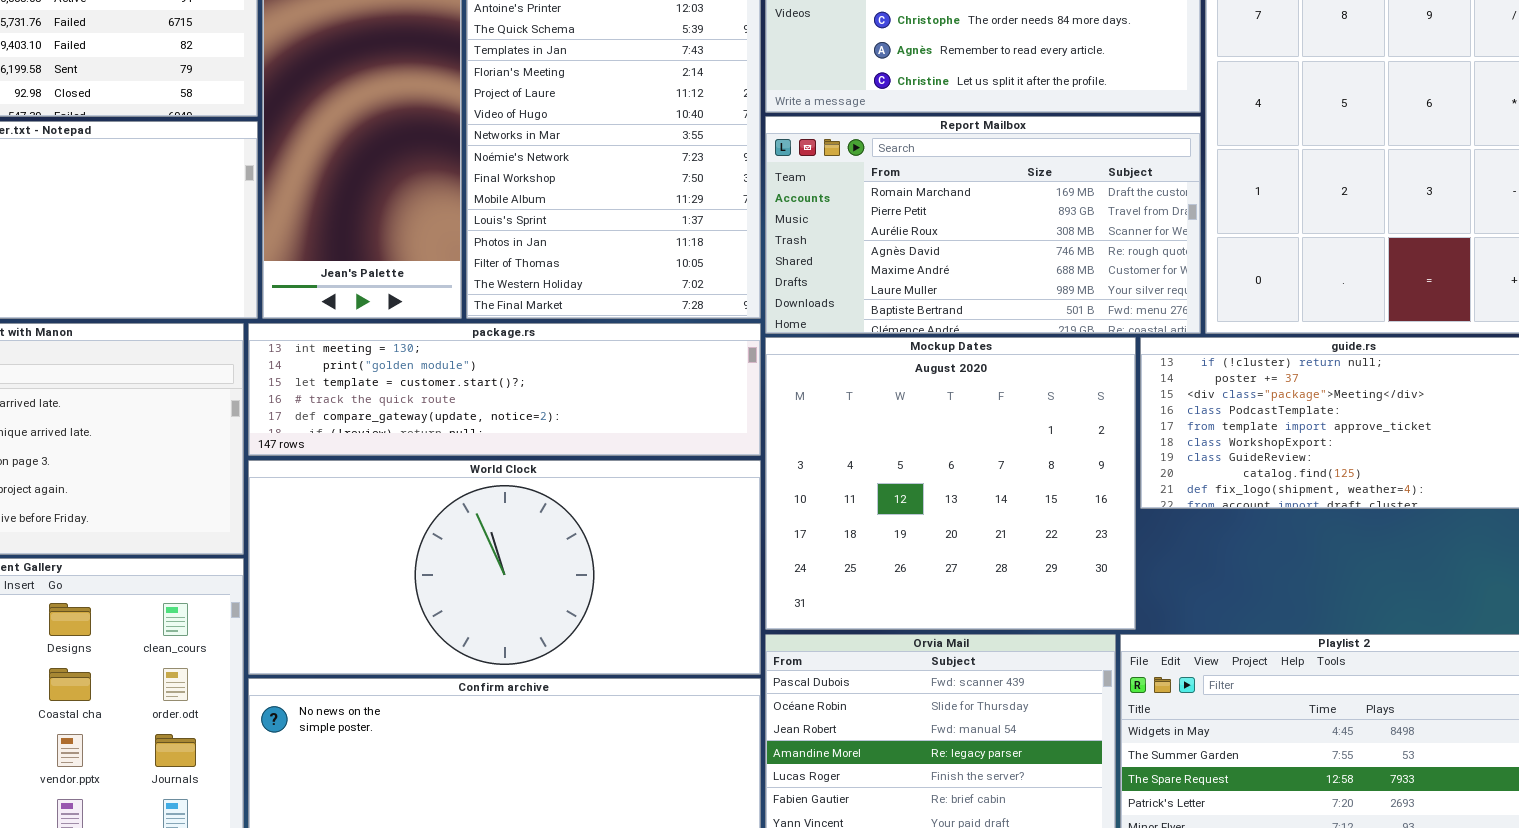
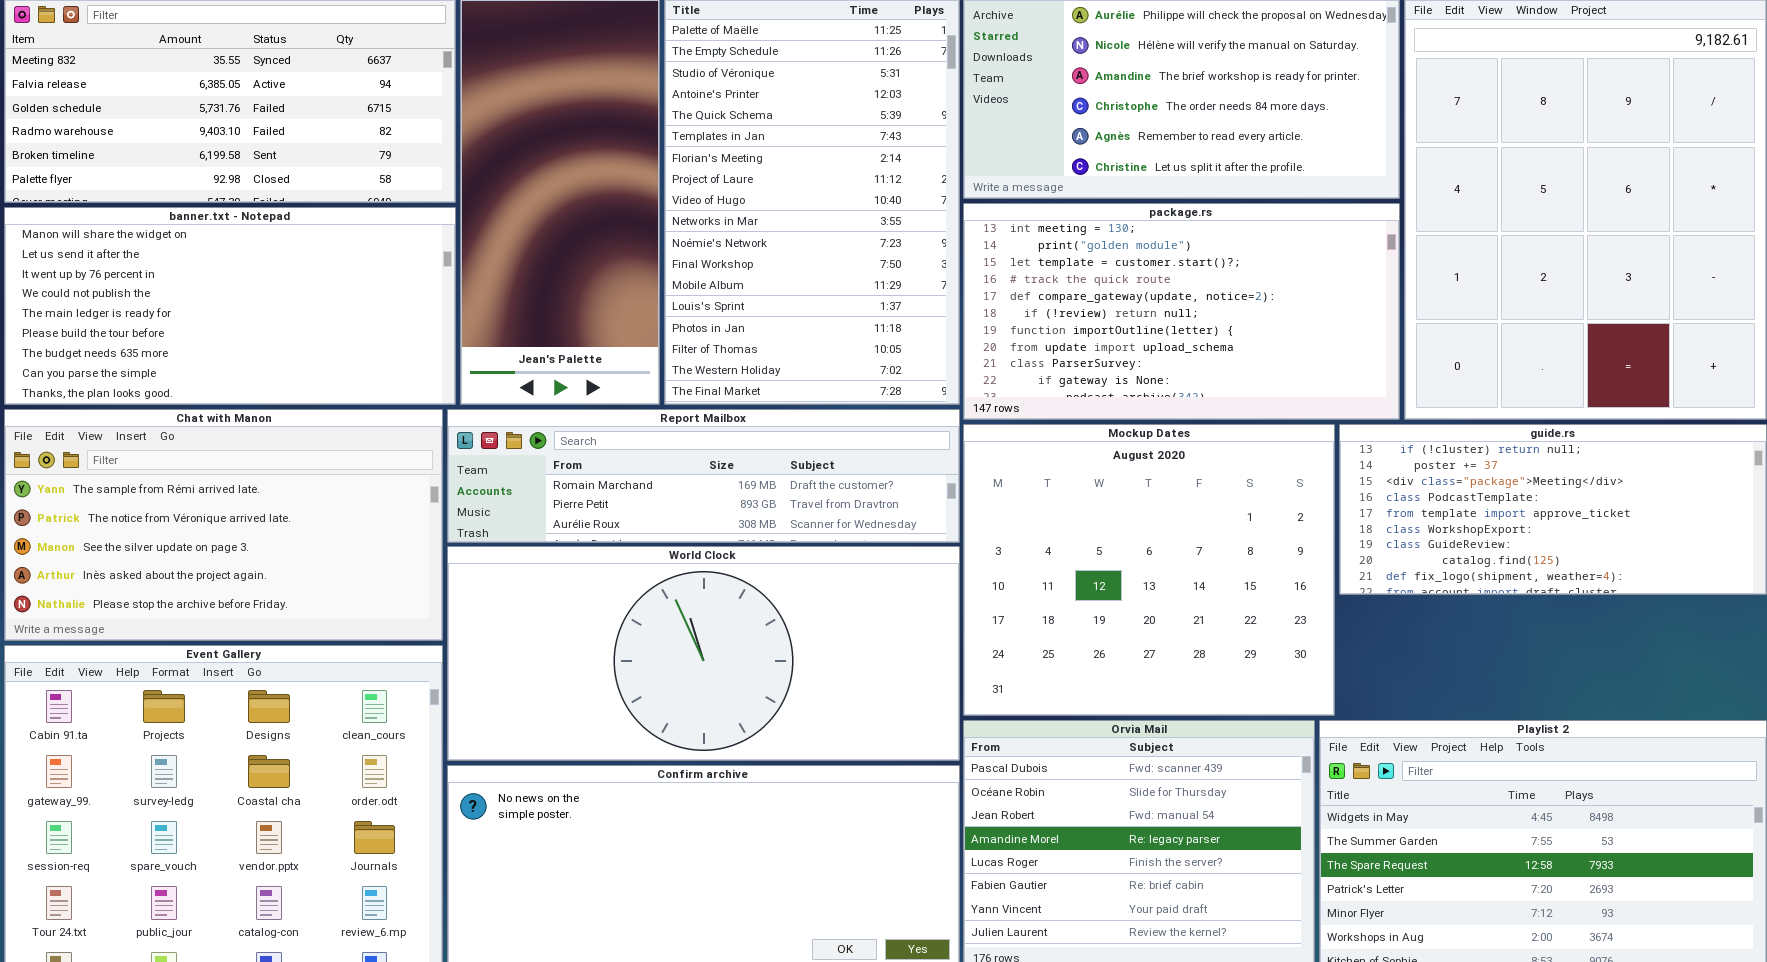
Report Mailbox: [765,116,1201,334] -> [447,409,960,543], moved, resized
package.rs: [248,323,761,456] -> [963,203,1400,420], moved, resized

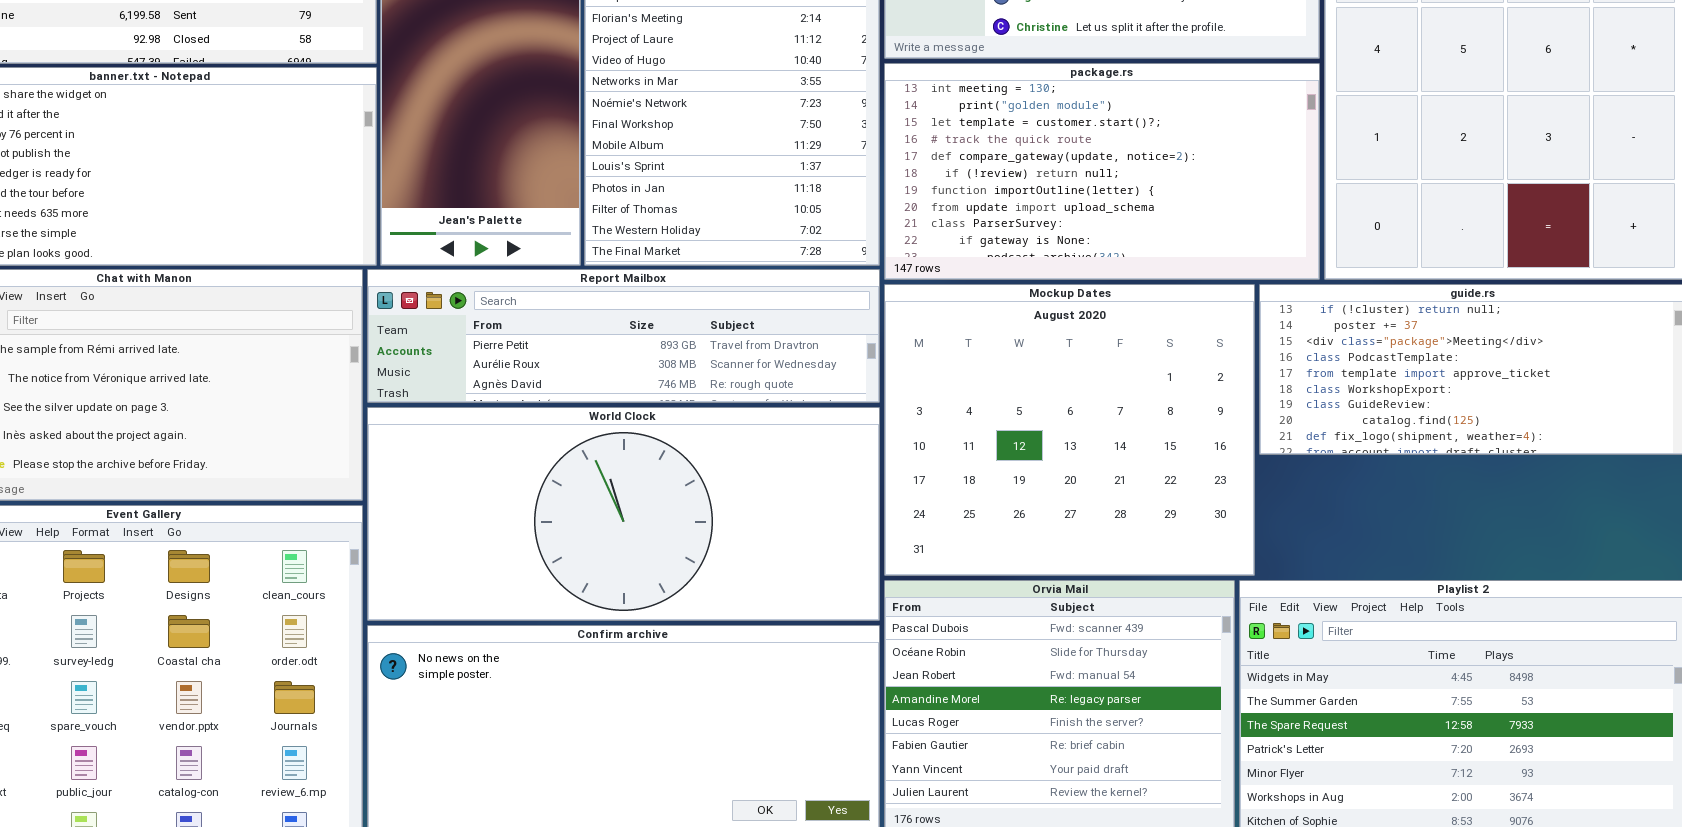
Report Mailbox: [447,409,960,543] -> [367,269,880,403], scrolled down 1 row

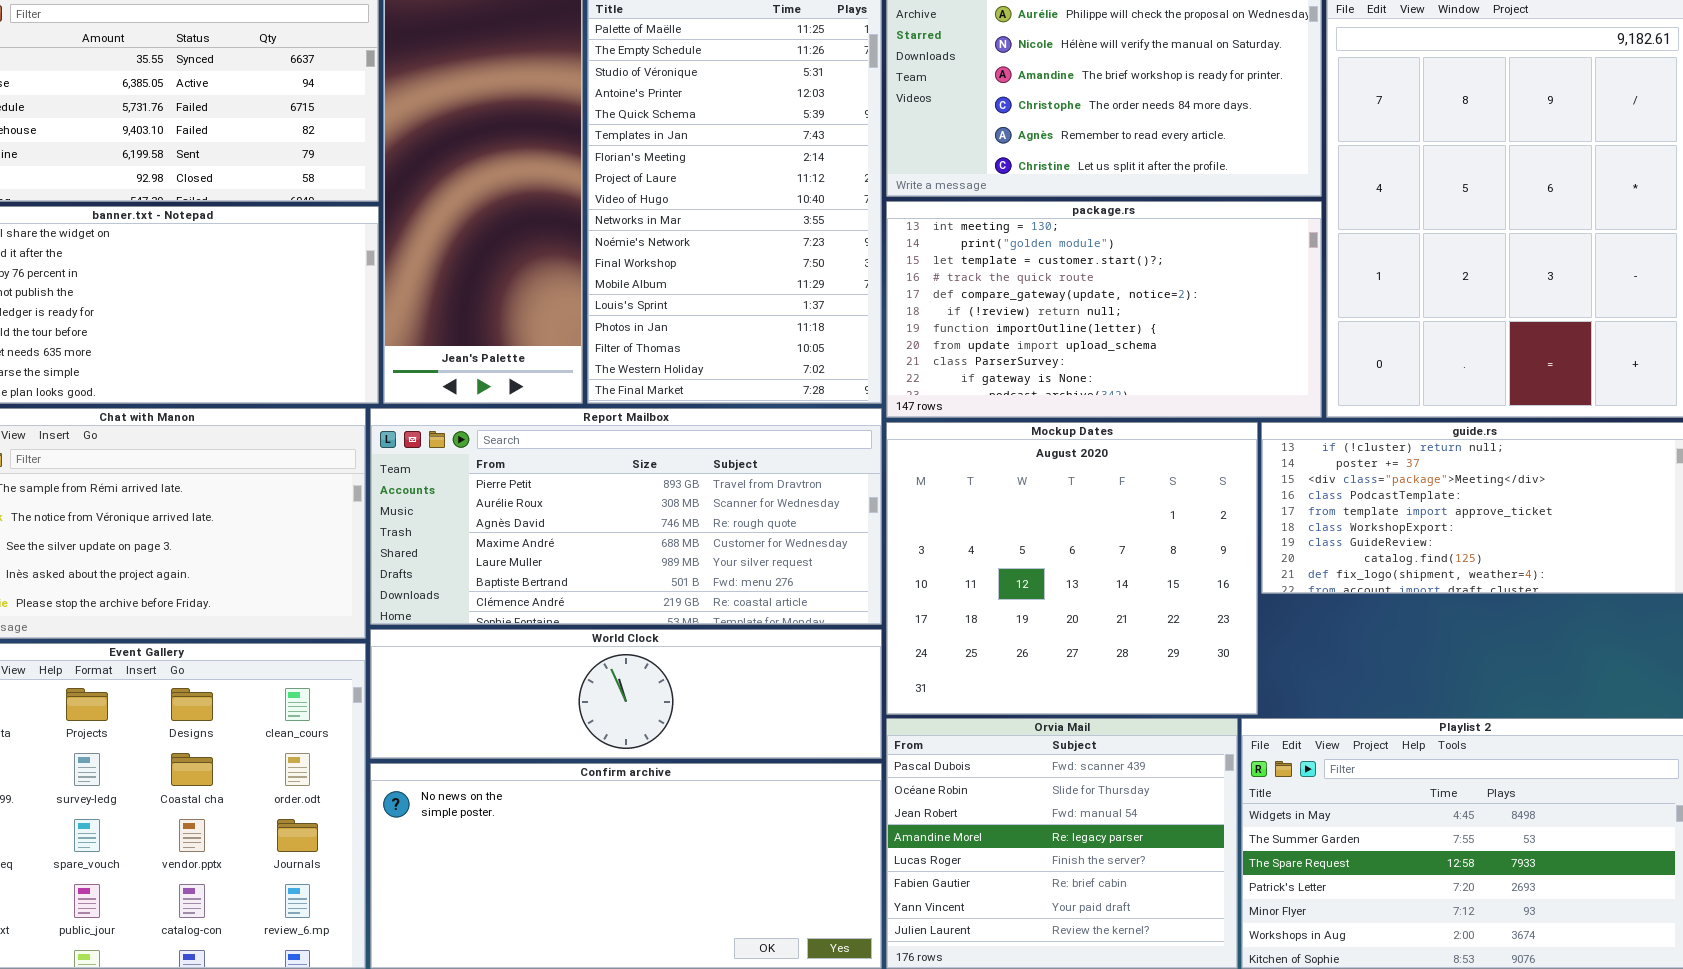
Report Mailbox: [367,269,880,403] -> [370,408,882,625], resized
World Clock: [367,407,880,621] -> [370,629,882,759], resized

